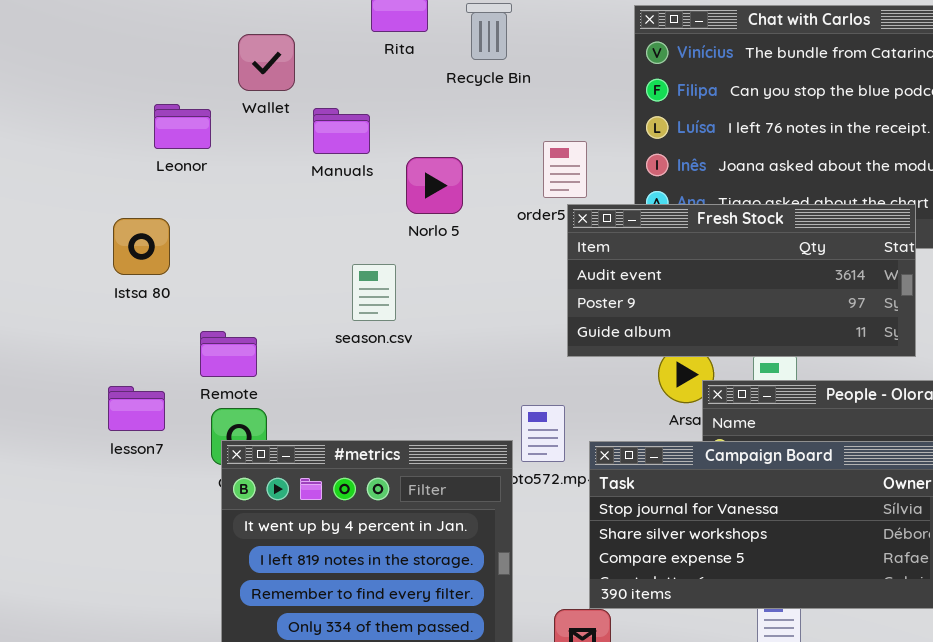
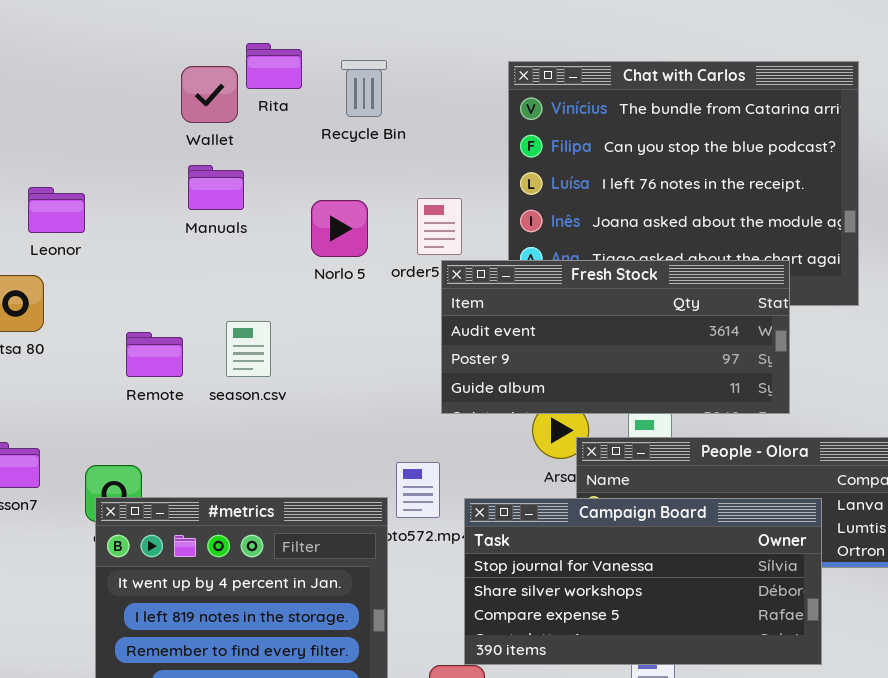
Wallet: [238,34,295,91] -> [181,66,238,123], moved
Leonor: [154,104,211,149] -> [28,187,85,233], moved
Norlo 5: [406,157,463,214] -> [311,200,368,257], moved
Remote: [200,331,257,377] -> [126,332,183,377], moved

